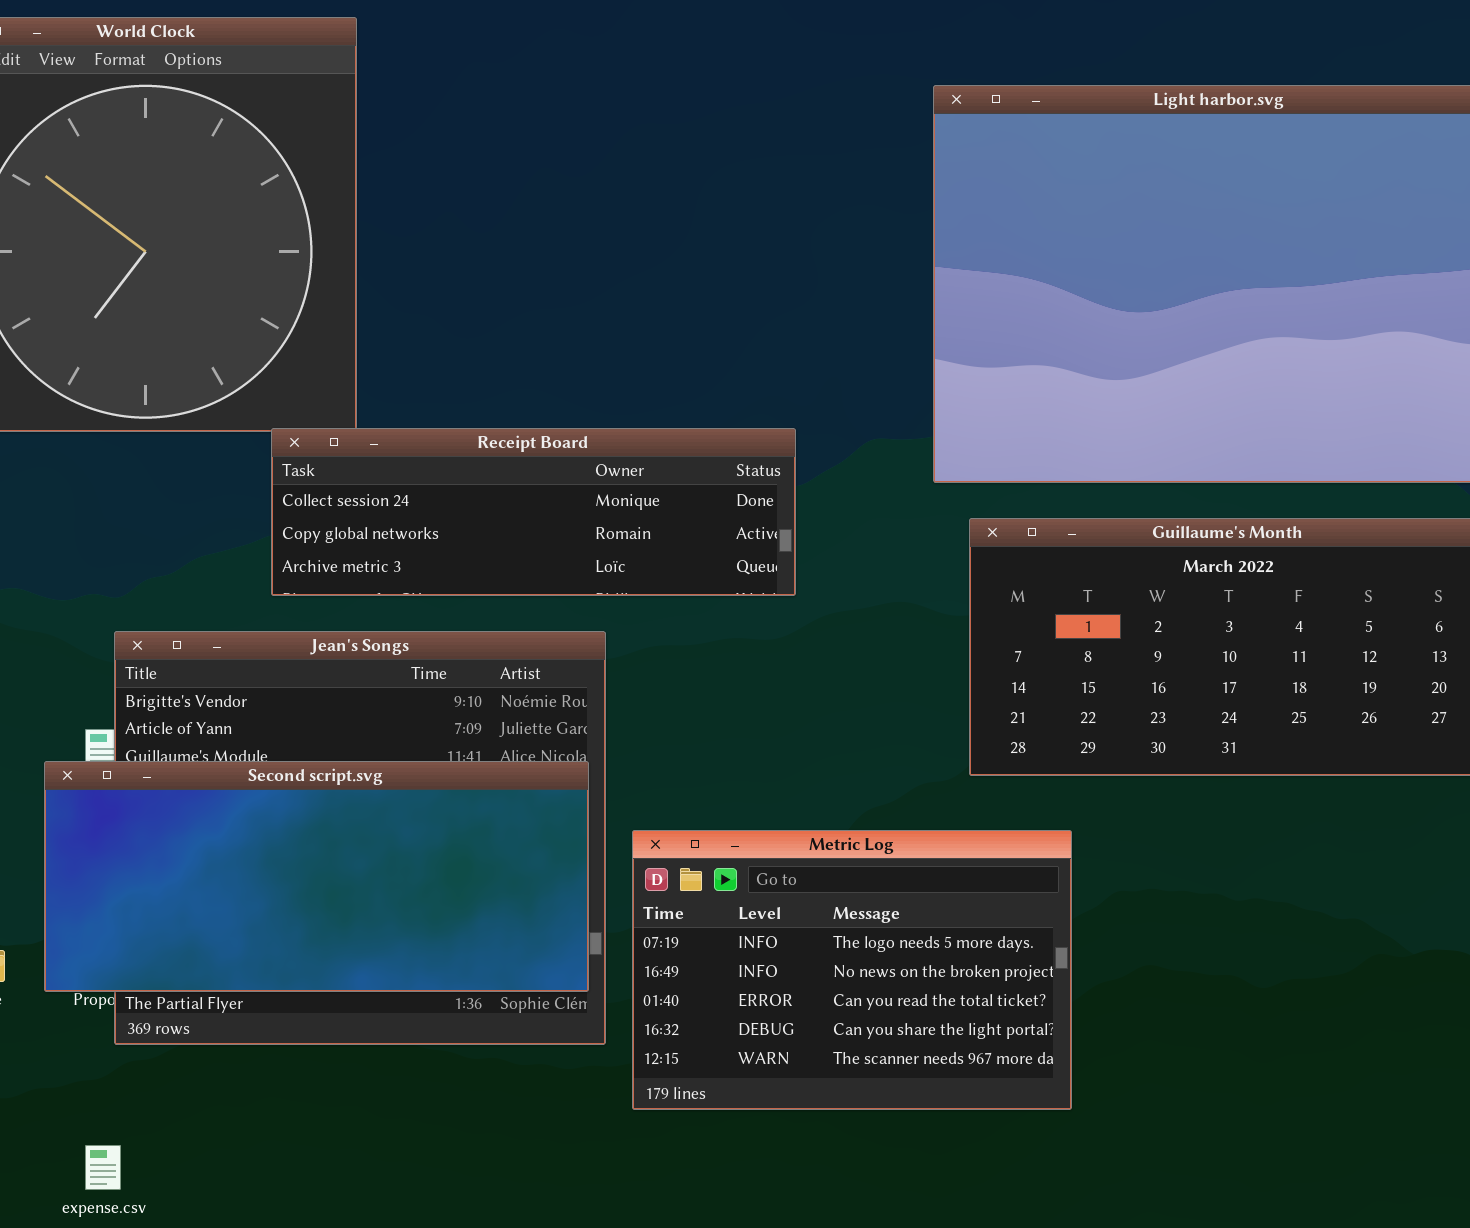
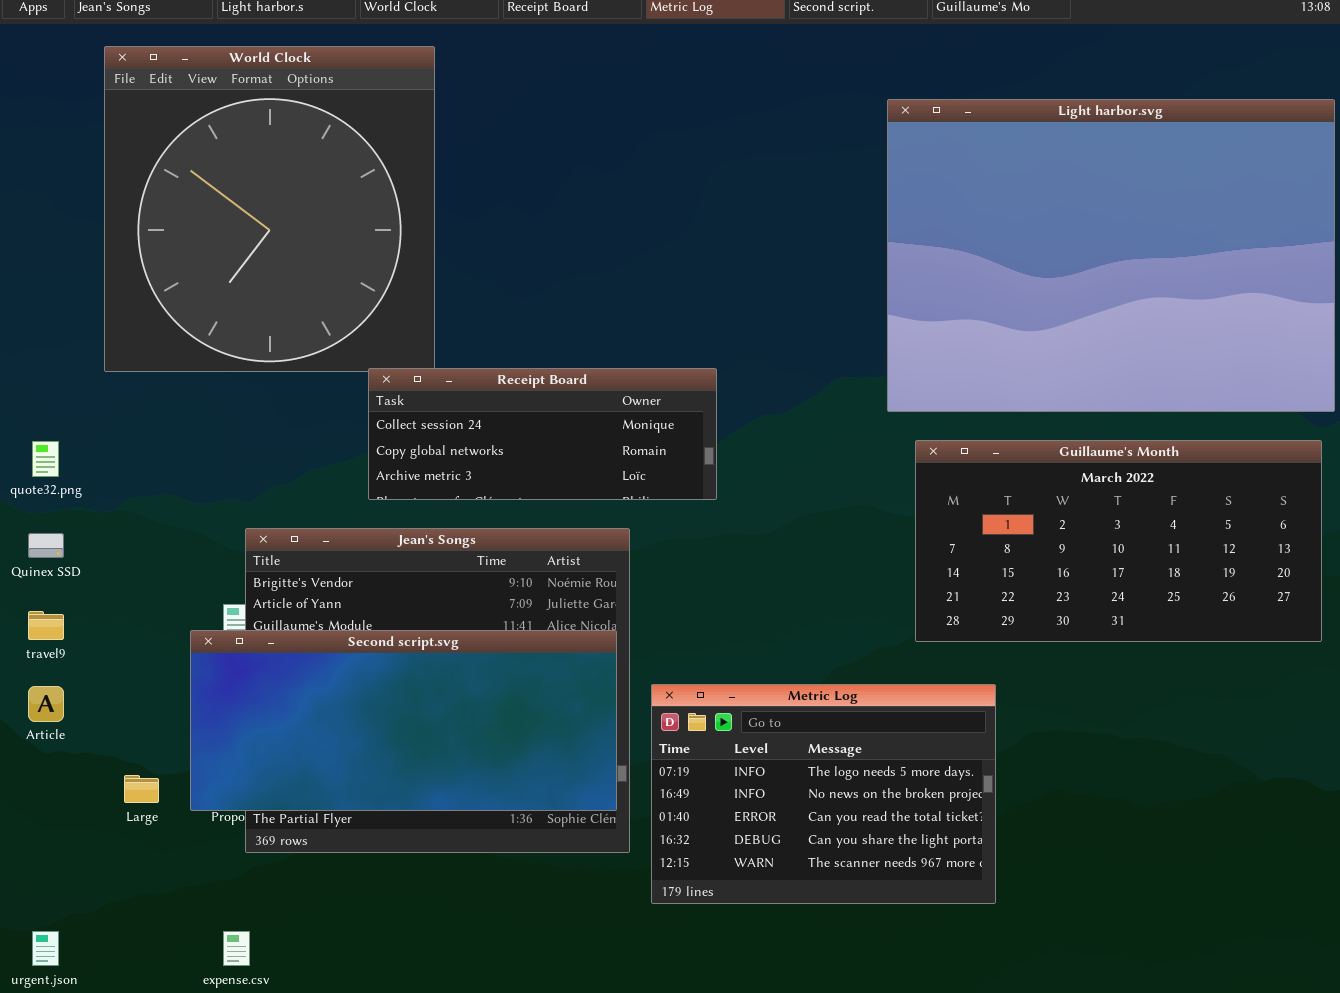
Receipt Board: [271,428,796,596] -> [368,368,717,500], resized

